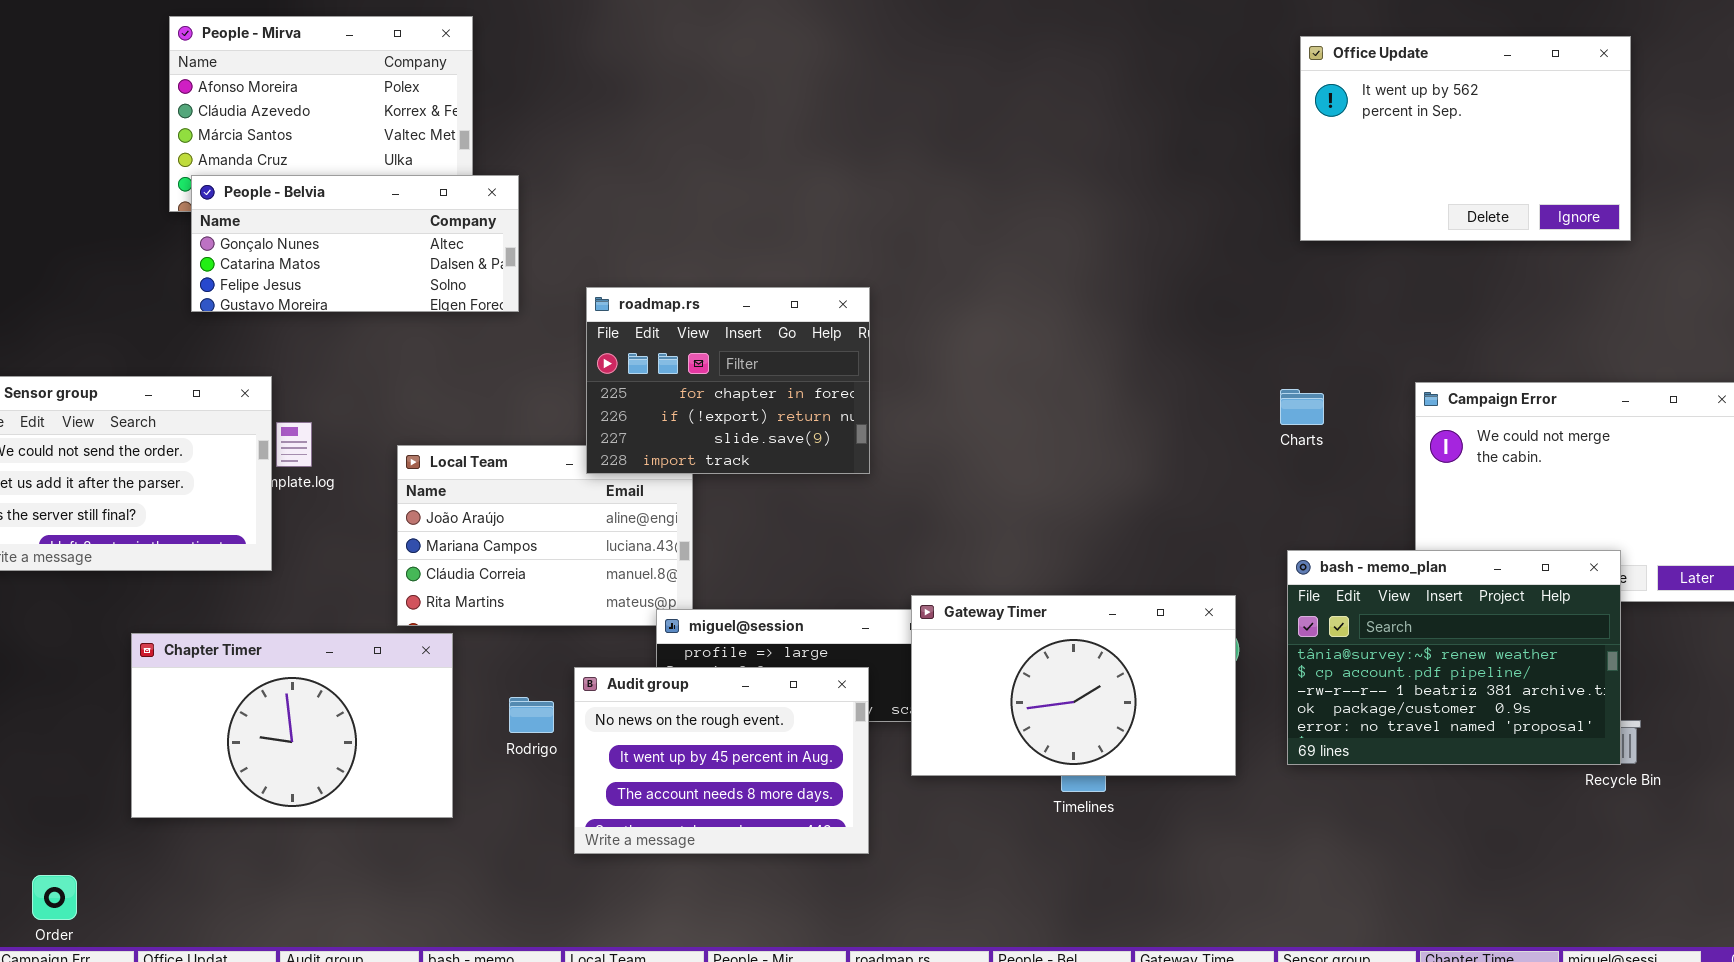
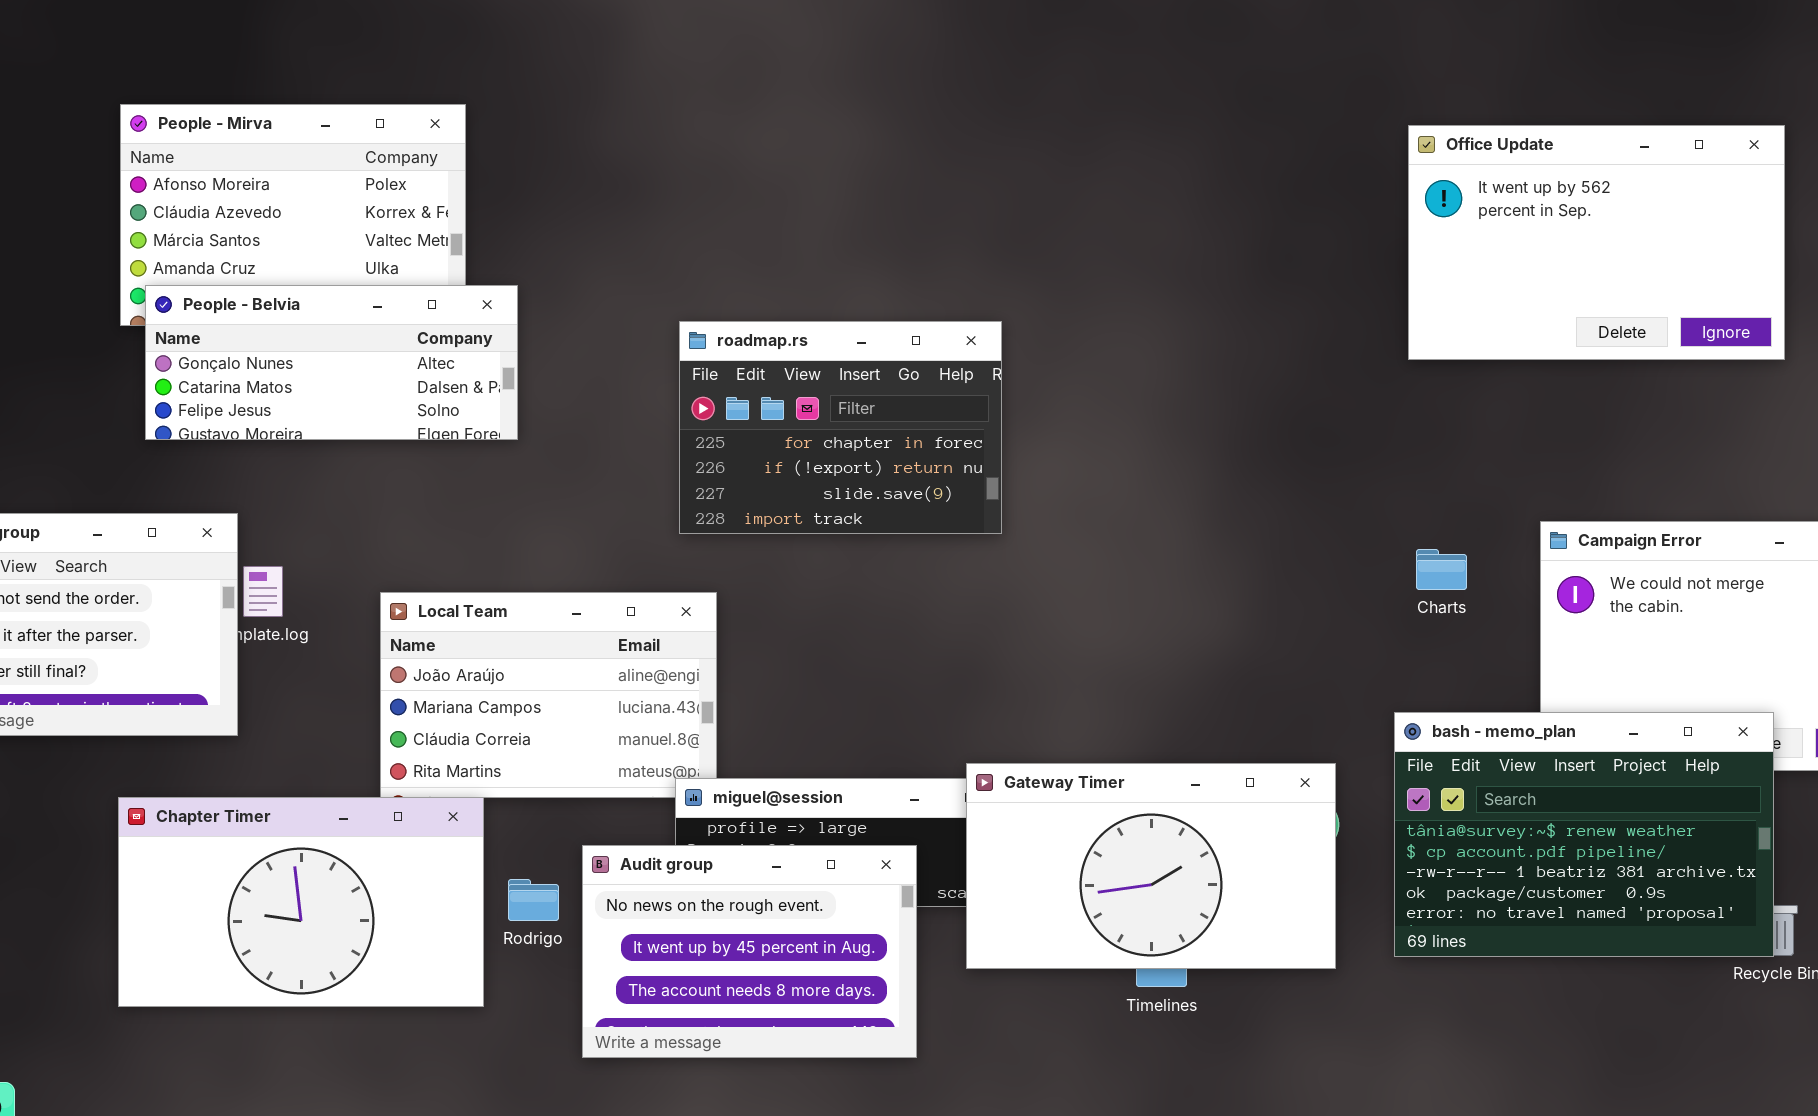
roadmap.rs: [586,287,870,474] -> [679,321,1002,534], moved
Charts: [1280,389,1324,425] -> [1416,549,1467,590], moved
Chapter Timer: [131,633,453,818] -> [118,797,484,1007], moved

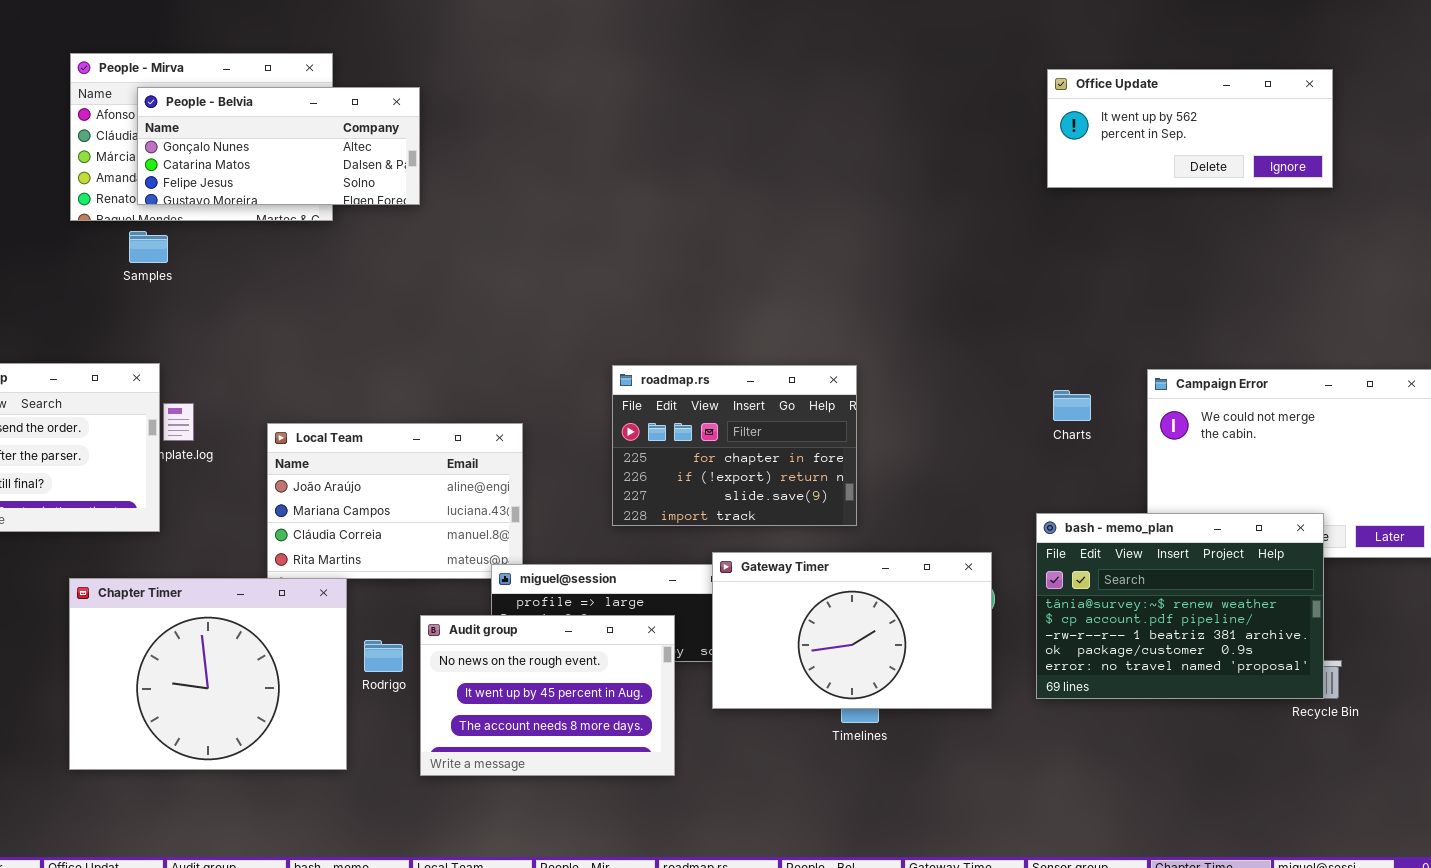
Office Update: [1408,125,1785,360] -> [1047,69,1333,188], resized
People - Belvia: [145,285,518,440] -> [137,87,420,205], moved
roadmap.rs: [679,321,1002,534] -> [612,365,857,526], moved
Chapter Timer: [118,797,484,1007] -> [69,578,347,770], resized

